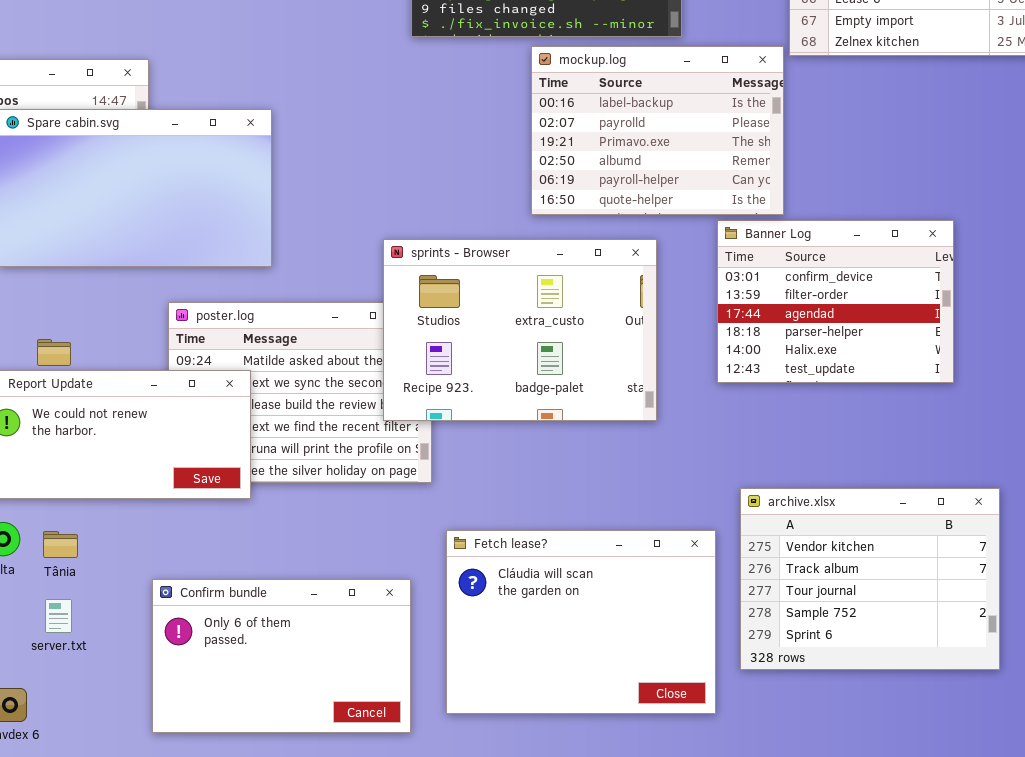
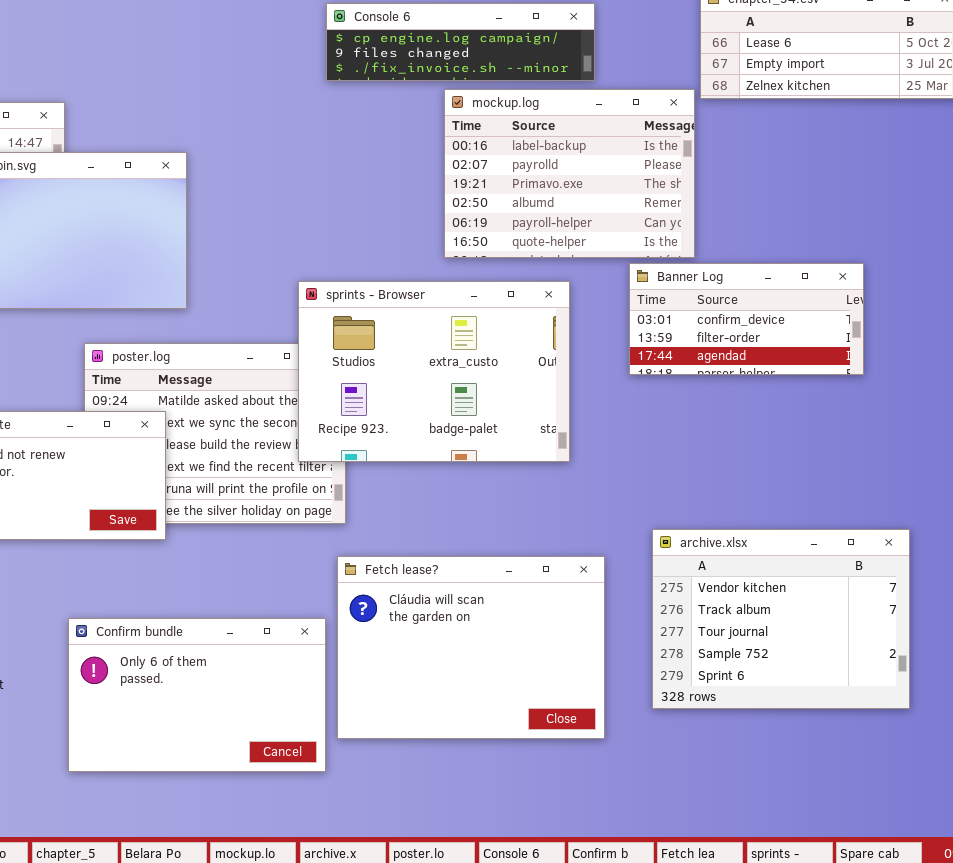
Banner Log: [717,220,954,383] -> [629,263,864,375], resized
Fetch lease?: [446,530,716,714] -> [337,556,605,739], moved

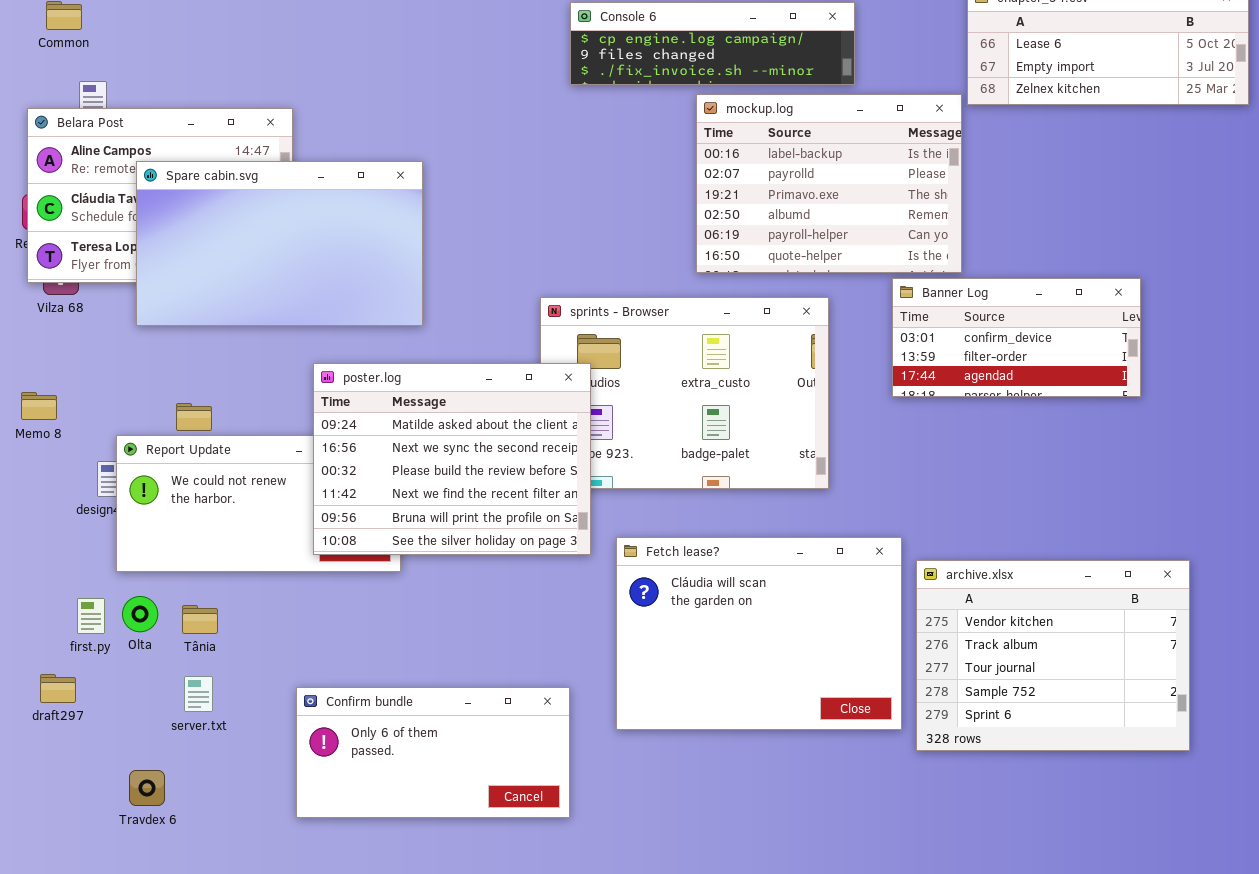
poster.log: [84,343,346,524] -> [313,363,591,555], raised
Fetch lease?: [337,556,605,739] -> [616,537,902,730], moved
Confirm bundle: [68,618,326,772] -> [296,687,570,818], resized

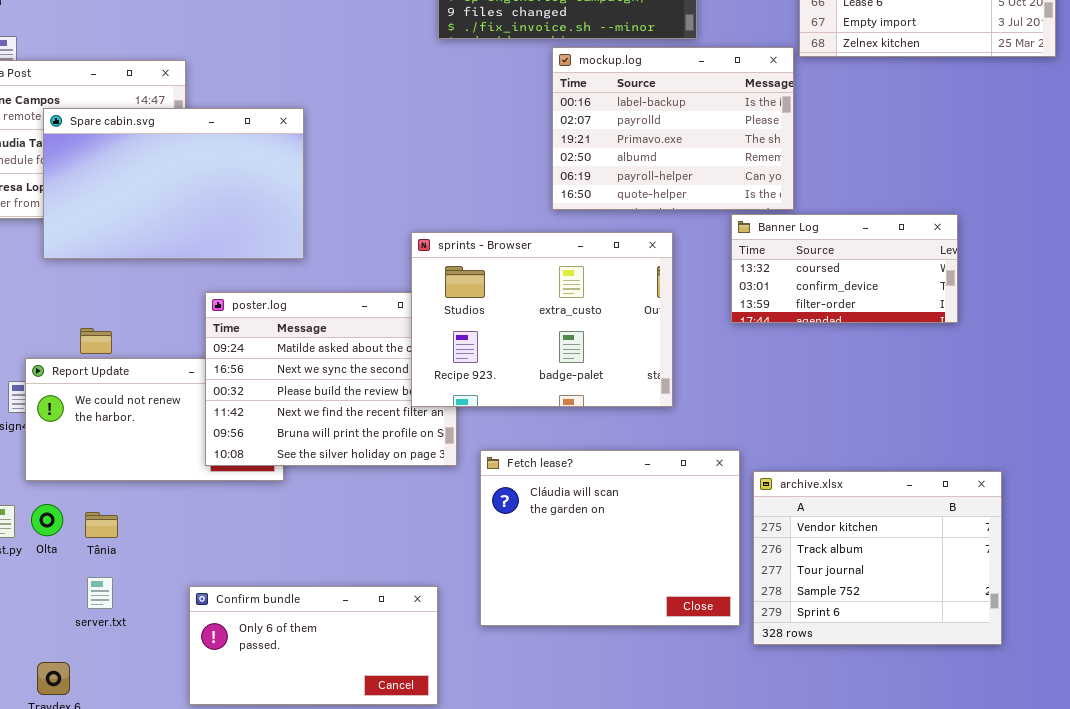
Banner Log: [892,278,1141,397] -> [731,214,958,323], scrolled up 1 row
sprints - Browser: [540,297,829,489] -> [411,232,673,407], raised

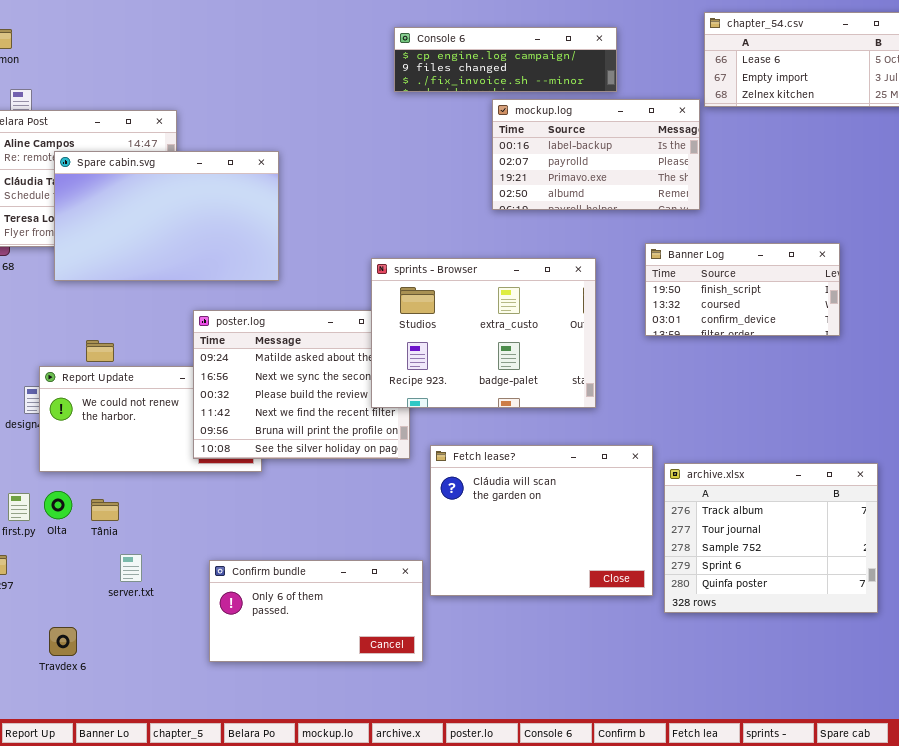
mockup.log: [552,47,794,210] -> [492,99,700,210], resized
Banner Log: [731,214,958,323] -> [645,243,840,336], scrolled up 1 row
archive.xlsx: [753,471,1002,645] -> [664,463,878,613], scrolled down 1 row
server.txt: [87,577,113,609] -> [120,554,142,582], moved
Confirm bundle: [189,586,438,705] -> [209,560,423,662], moved

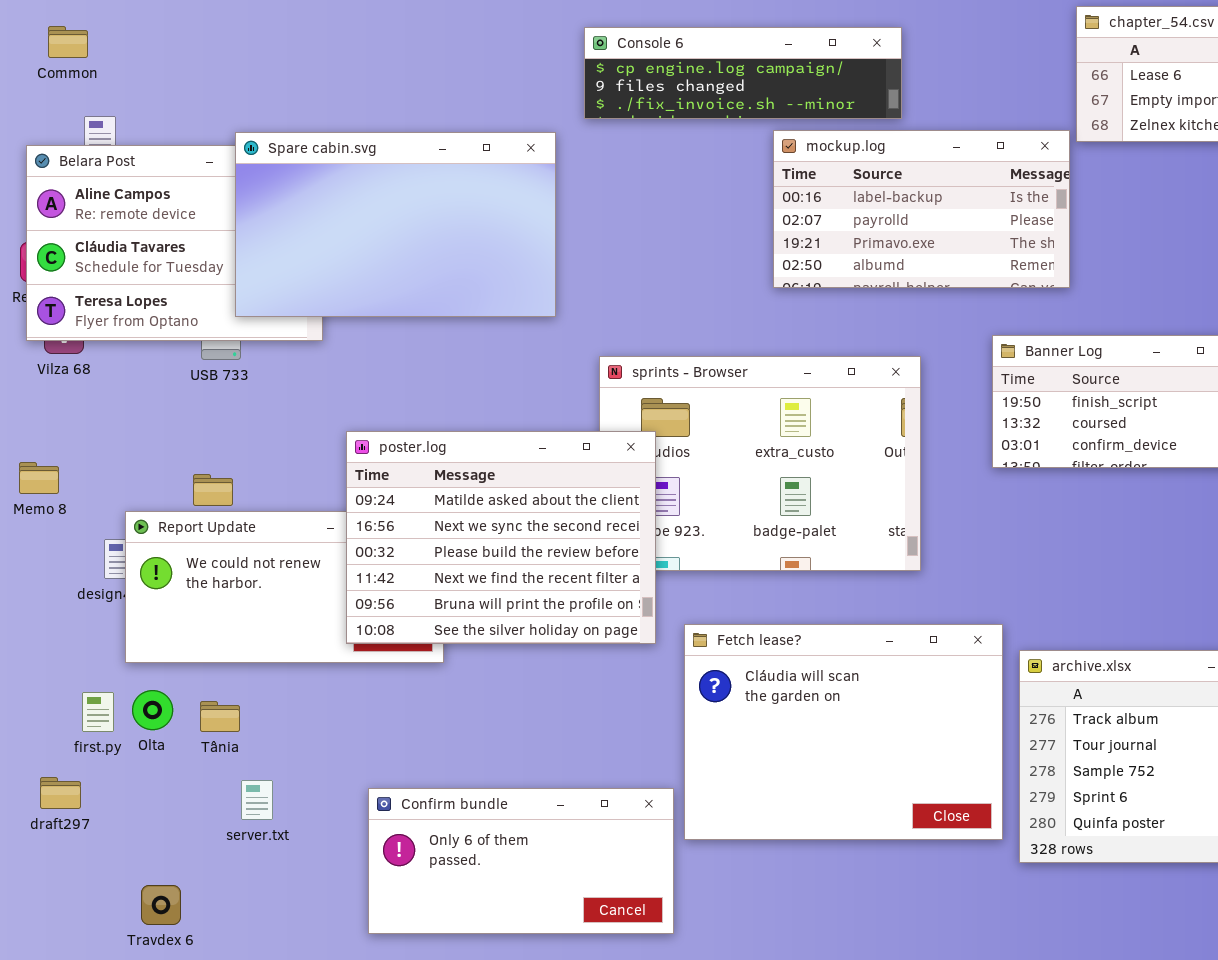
Console 6: [394,27,617,92] -> [584,27,902,119], moved
Spare cabin.svg: [54,151,279,281] -> [235,132,556,317], moved
poster.log: [193,310,410,459] -> [346,431,656,644], raised

